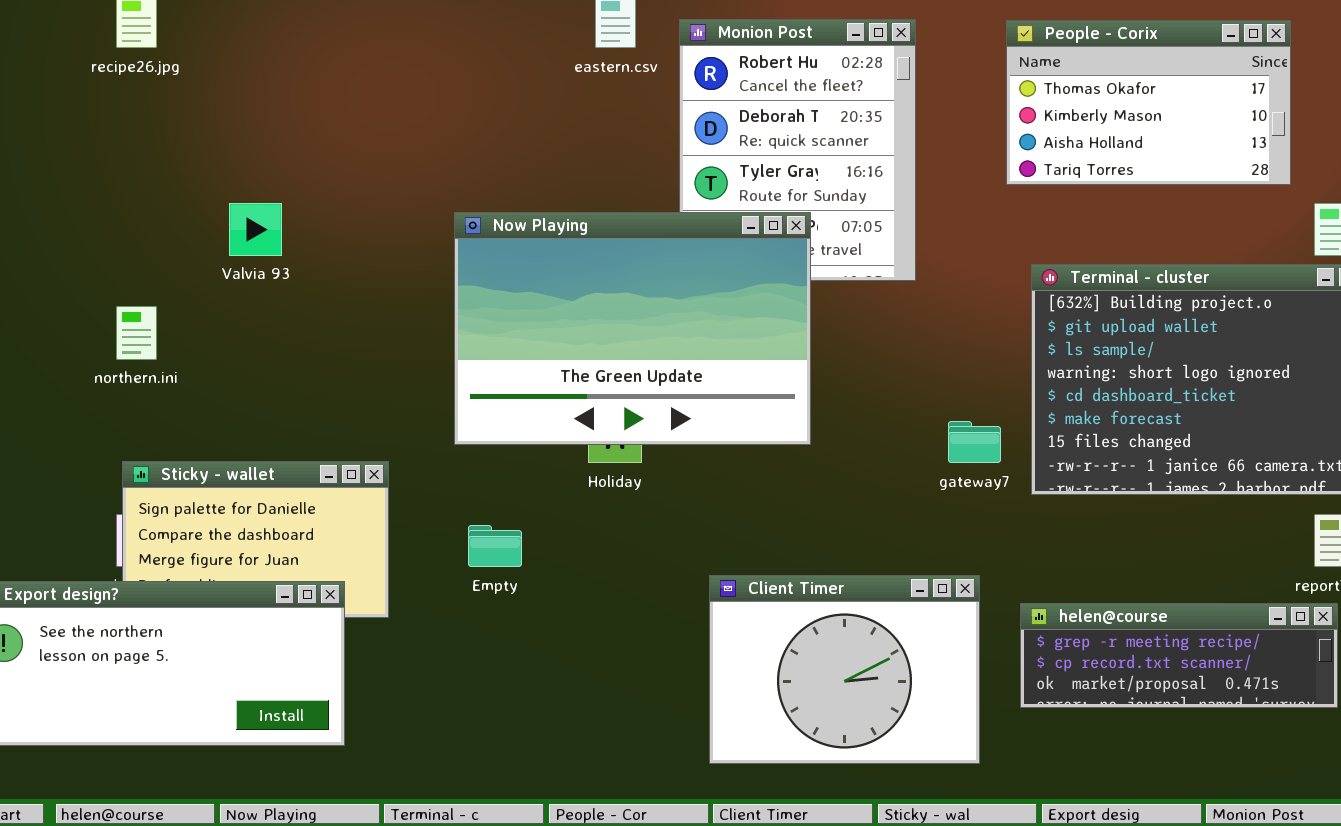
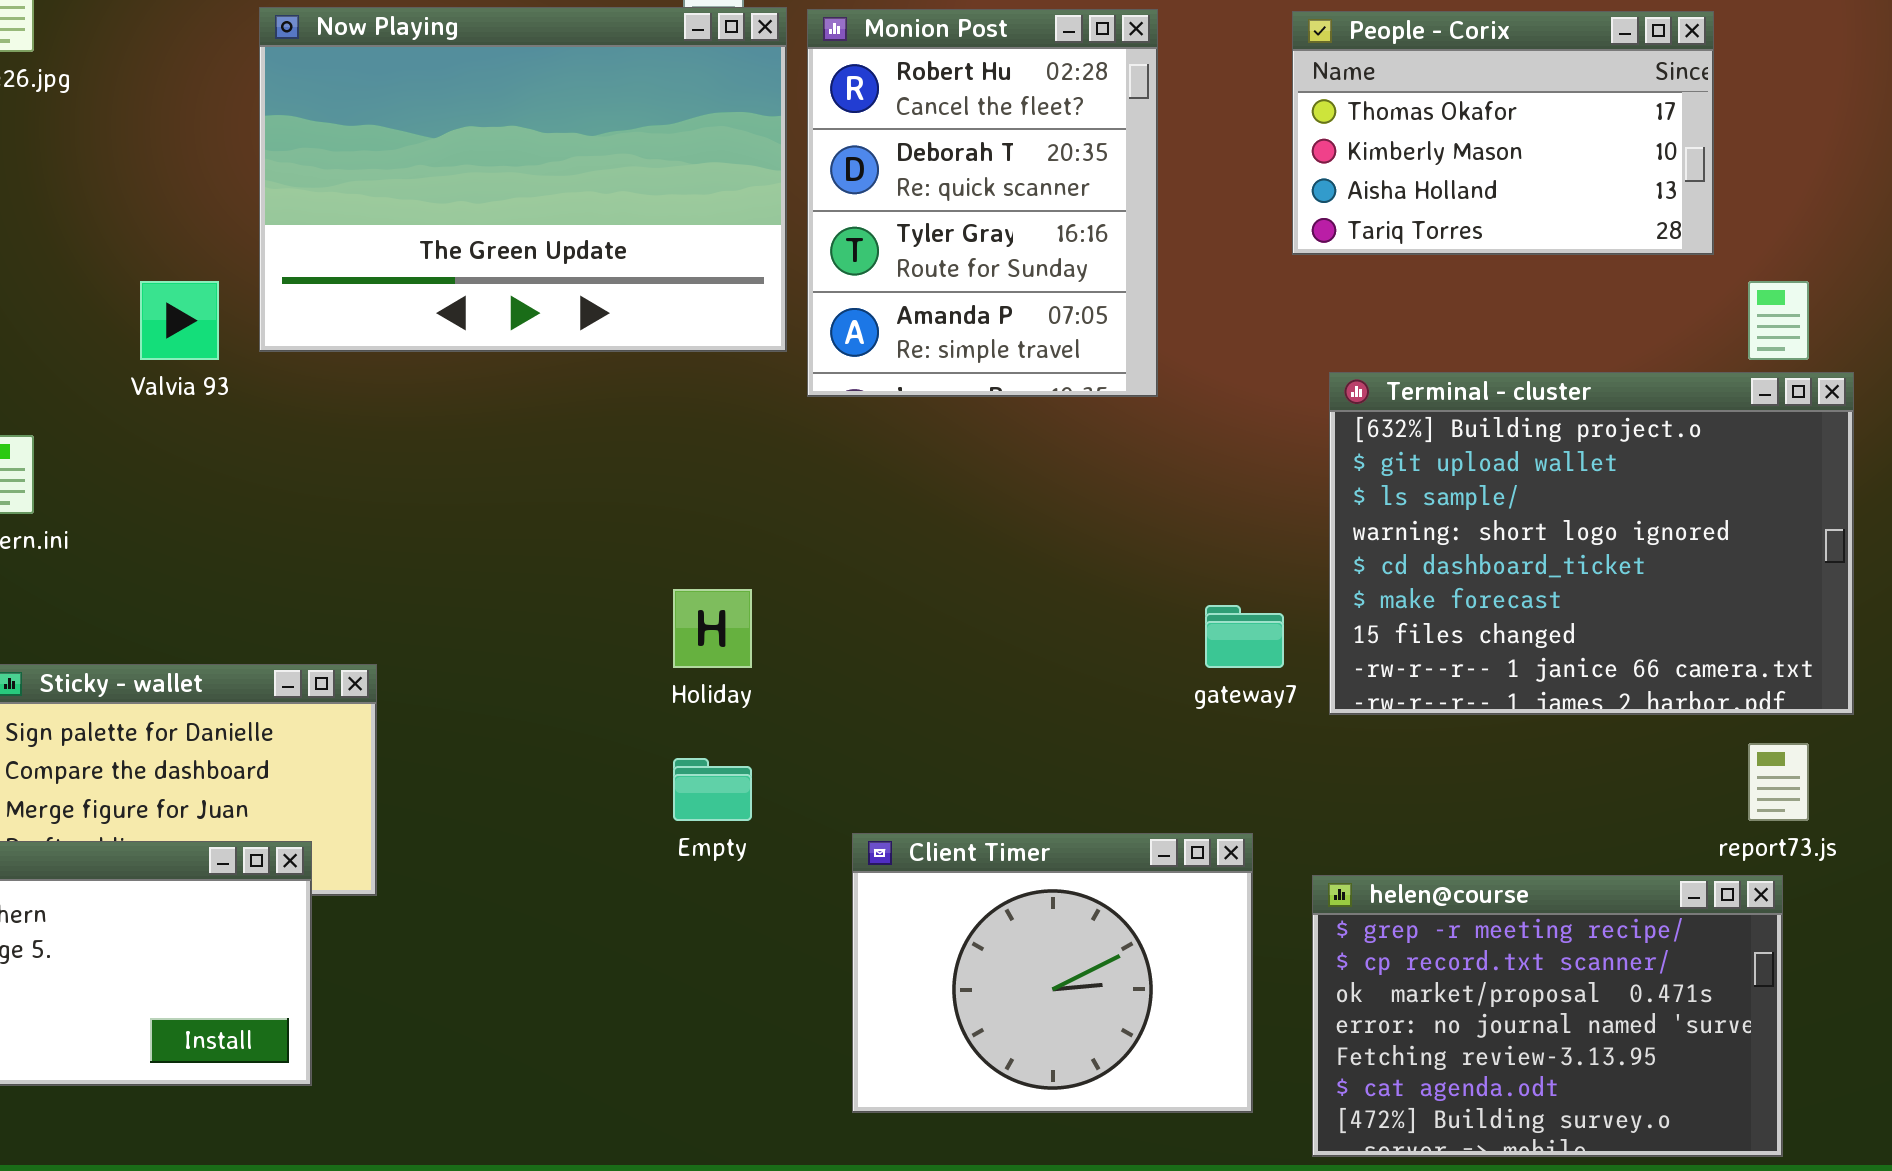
Now Playing: [454,212,811,445] -> [259,7,787,352], moved
Empty: [468,525,522,567] -> [673,758,752,821], moved
helen@course: [1020,603,1338,708] -> [1312,875,1783,1157], resized

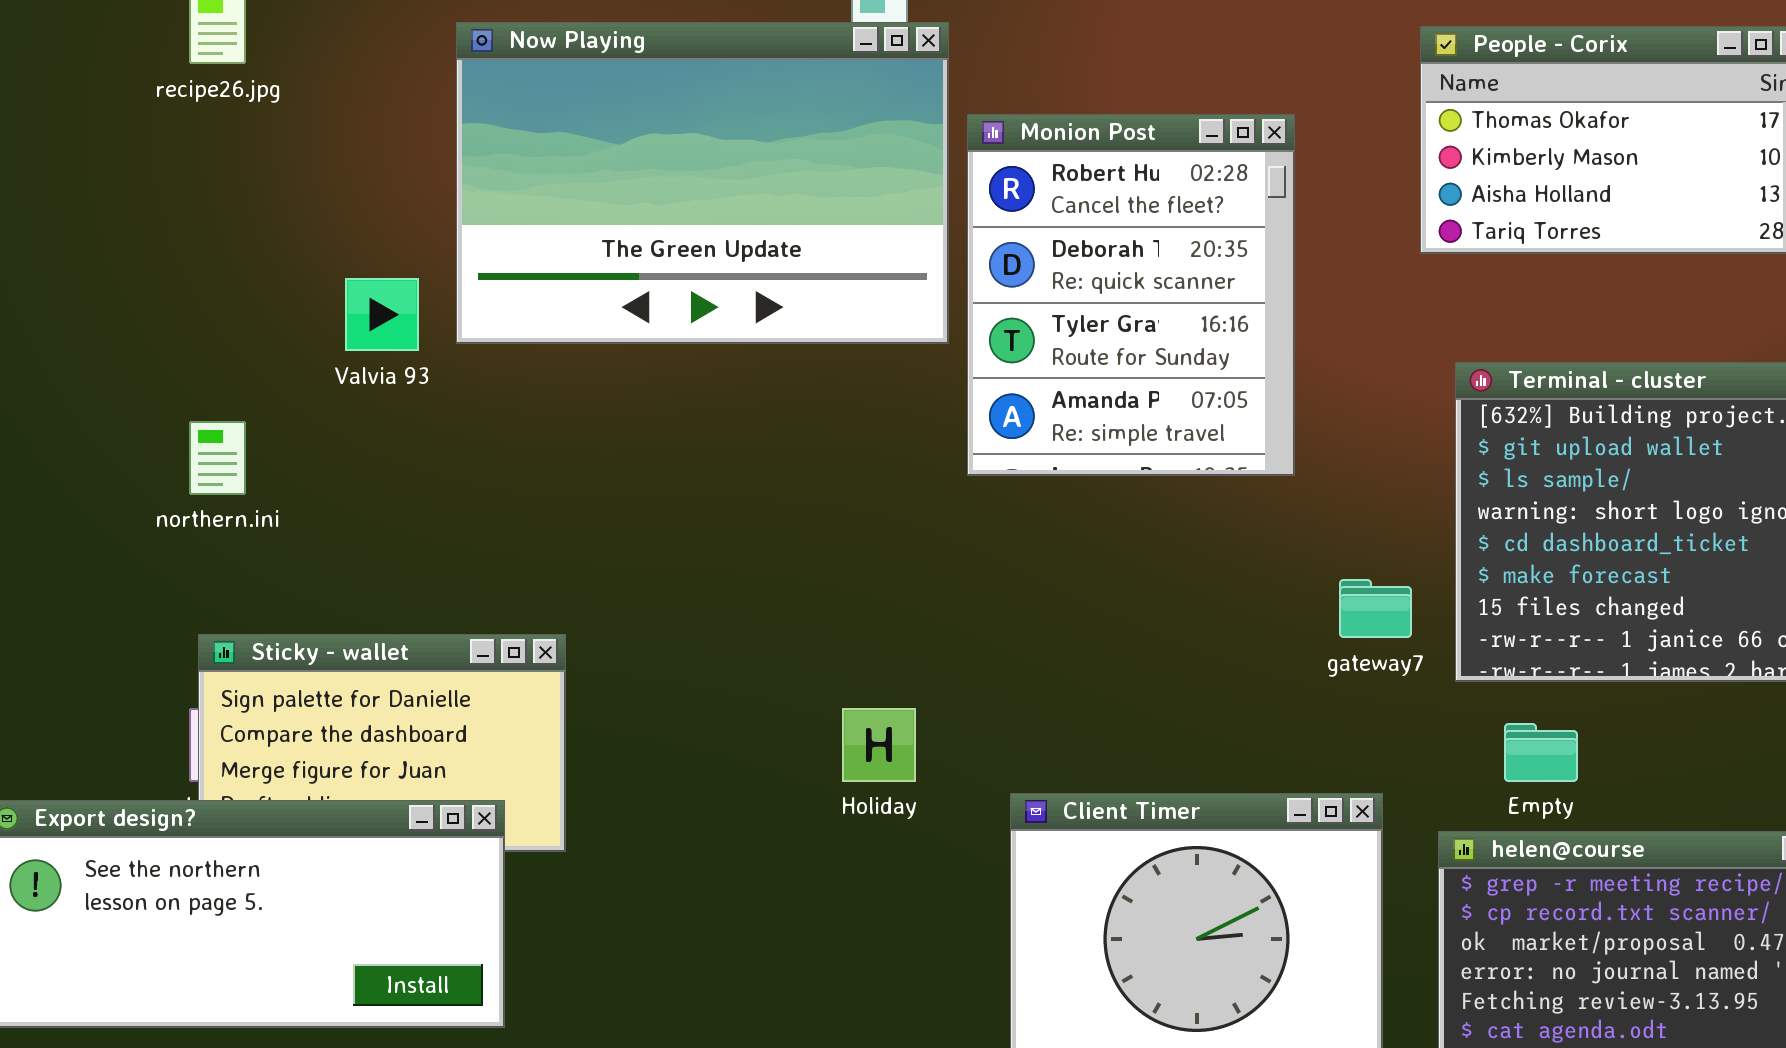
Monion Post: [807,9,1158,397] -> [967,114,1295,476], moved
Holiday: [673,589,752,668] -> [842,708,916,782], moved
Empty: [673,758,752,821] -> [1504,723,1578,782], moved

